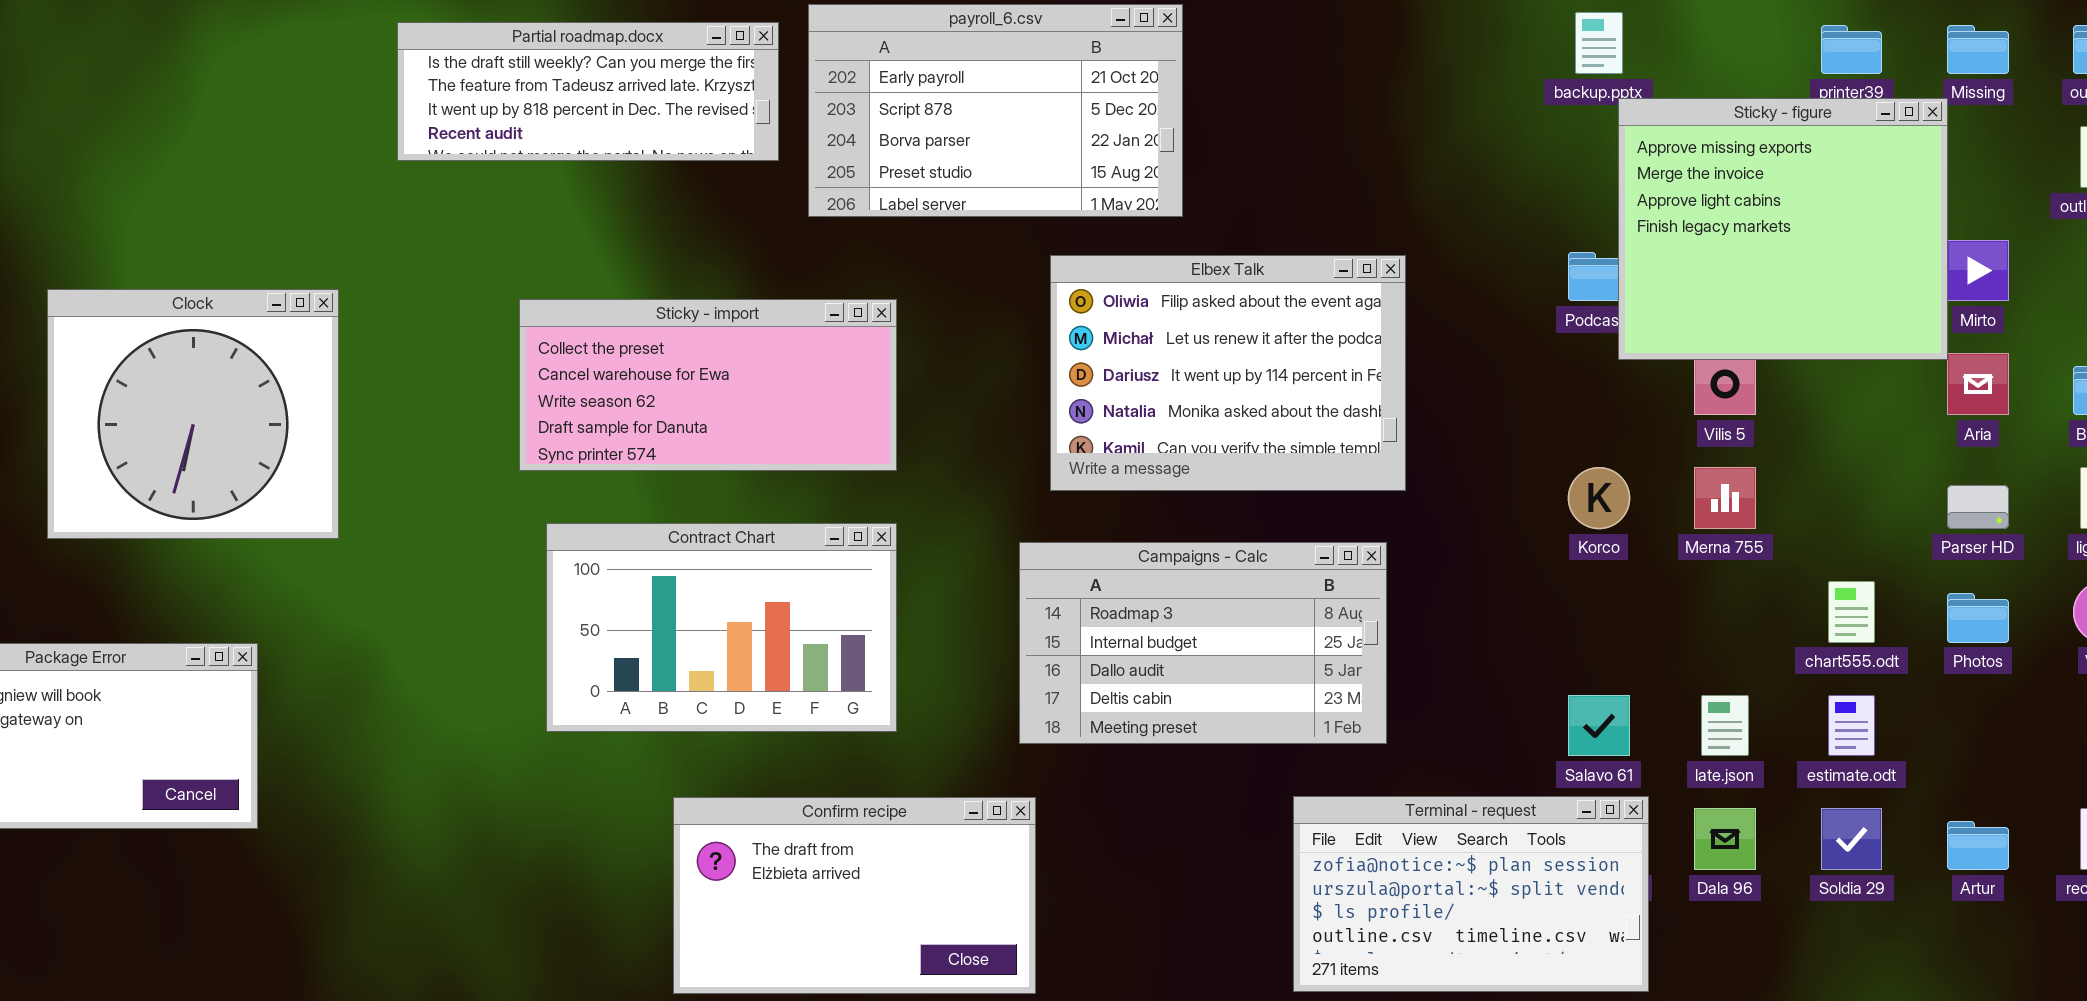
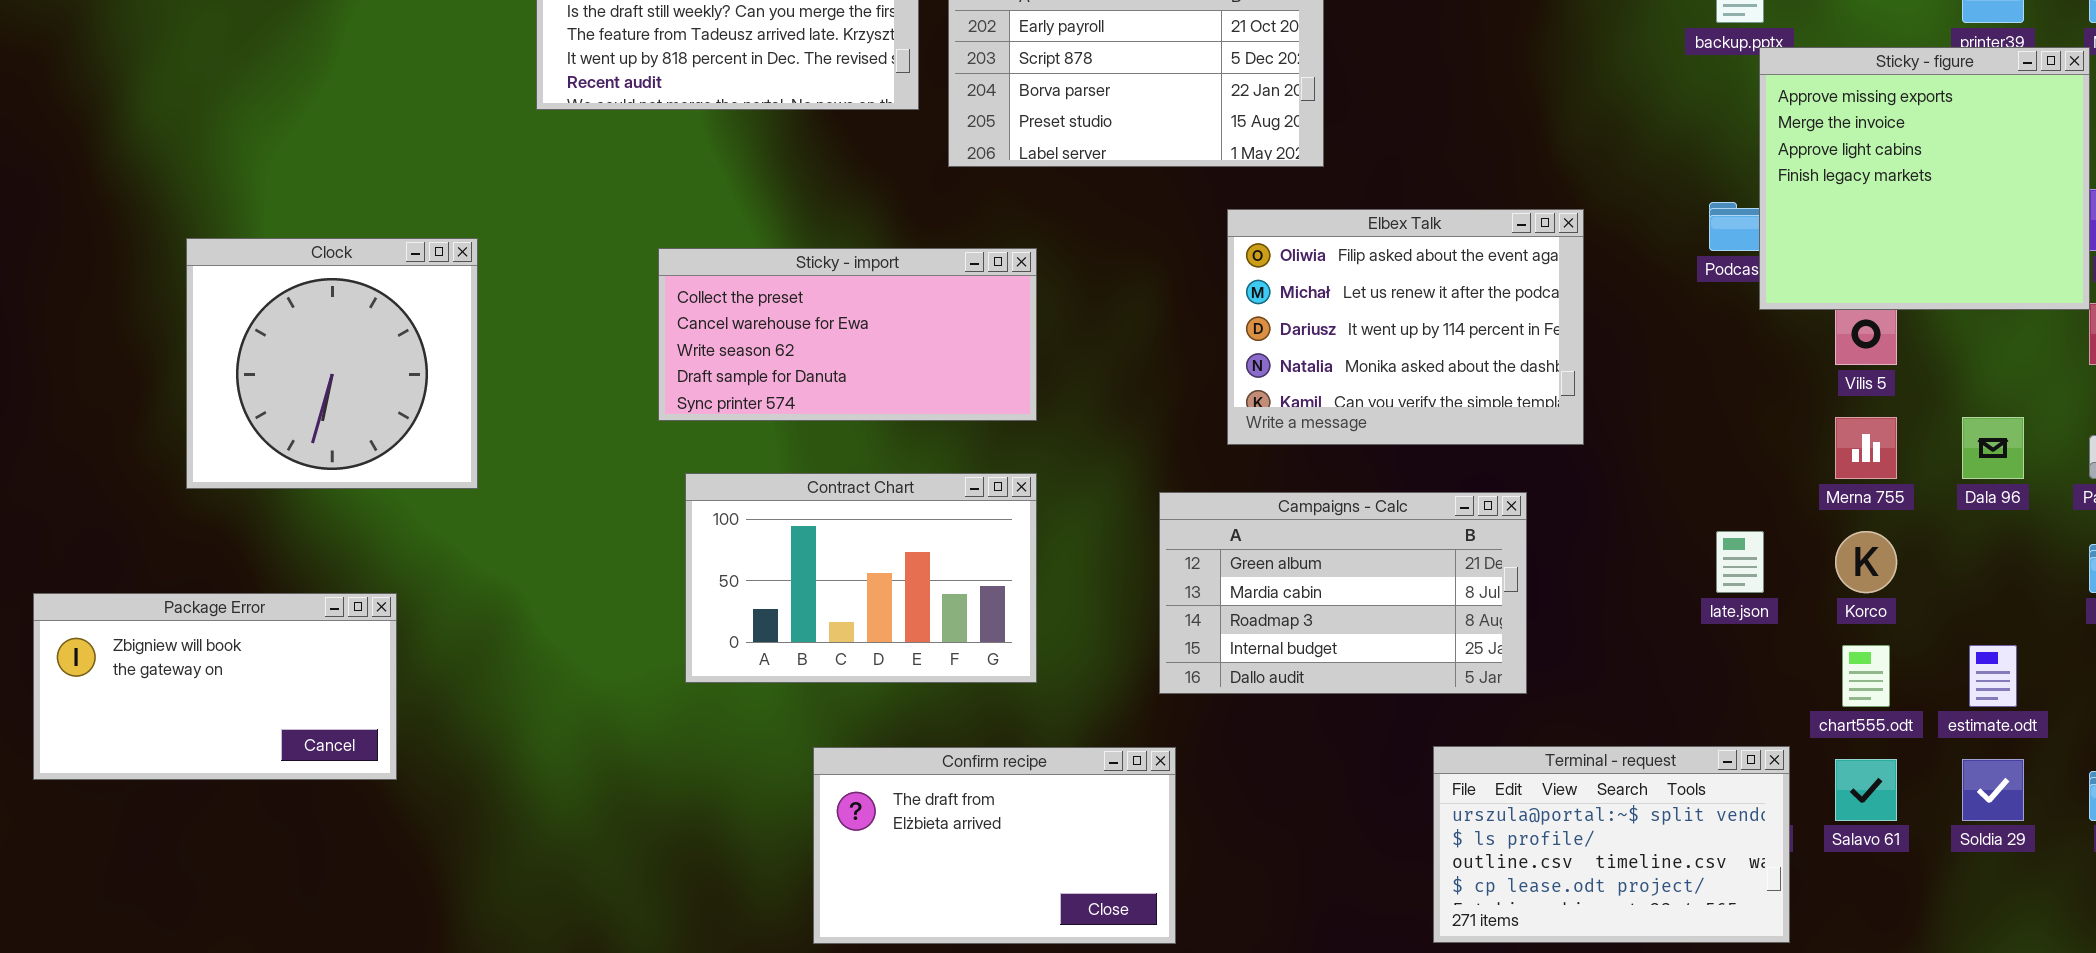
Elbex Talk: [1050,255,1406,491] -> [1227,209,1584,445], moved
Korco: [1568,467,1630,529] -> [1835,531,1897,593], moved
Campaigns - Calc: [1019,542,1387,744] -> [1159,492,1527,694], scrolled up 2 rows
chart555.odt: [1828,581,1875,643] -> [1842,645,1890,707], moved
Salavo 61: [1568,695,1630,756] -> [1835,759,1897,821], moved
late.json: [1701,695,1749,756] -> [1716,531,1764,593], moved
Terminal - request: [1293,796,1649,992] -> [1433,746,1790,943], scrolled down 1 row
Dala 96: [1694,808,1756,870] -> [1962,417,2024,479], moved

